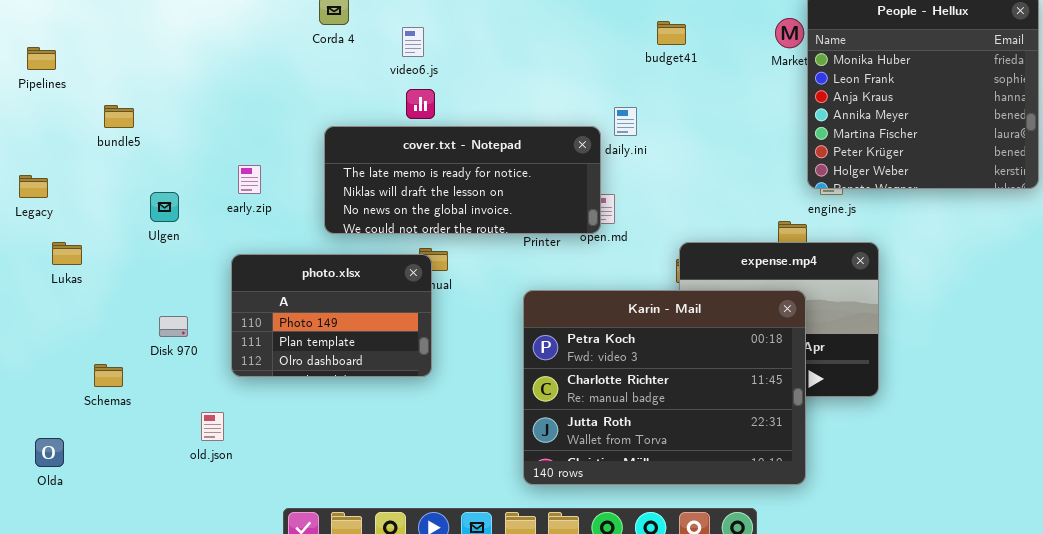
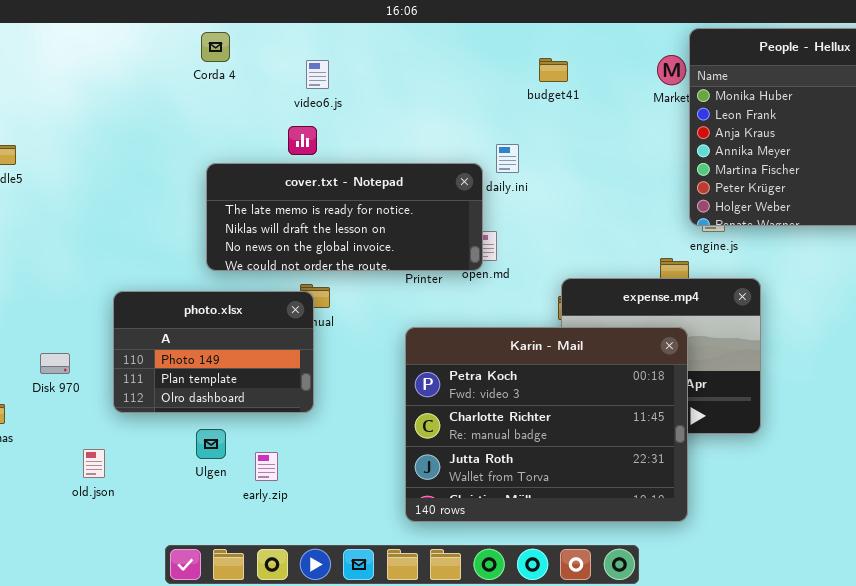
video6.js: [402,27,424,57] -> [306,60,329,89], moved
early.zip: [238,165,261,194] -> [255,452,278,481], moved
Ulgen: [150,192,179,222] -> [196,429,226,459], moved

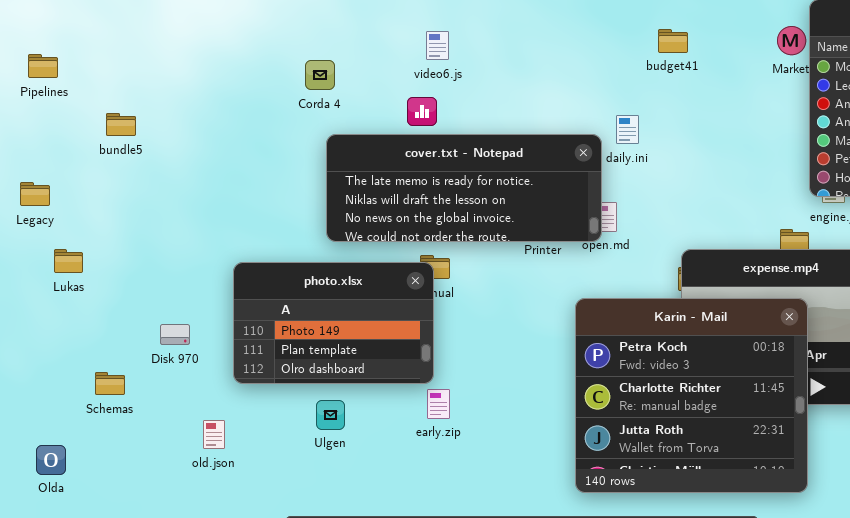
Corda 4: [201,32,230,62] -> [305,60,335,90], moved
Karin - Mail: [405,327,688,522] -> [575,298,808,493], resized
early.zip: [255,452,278,481] -> [427,389,450,419], moved

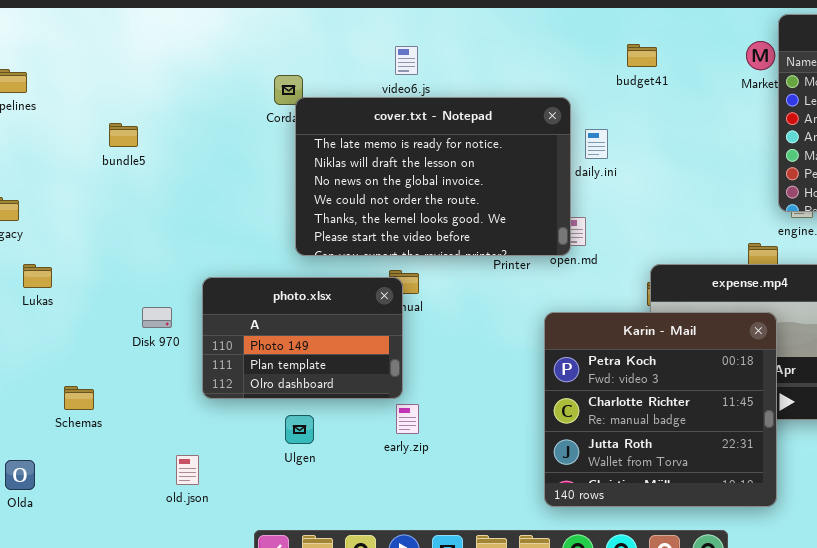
bundle5: [106,113,136,136] -> [109,123,138,147], moved
cover.txt - Notepad: [326,134,602,242] -> [295,97,571,256], resized
Disk 970: [160,324,190,345] -> [142,307,172,328], moved
old.json: [203,420,225,449] -> [176,455,199,485], moved

